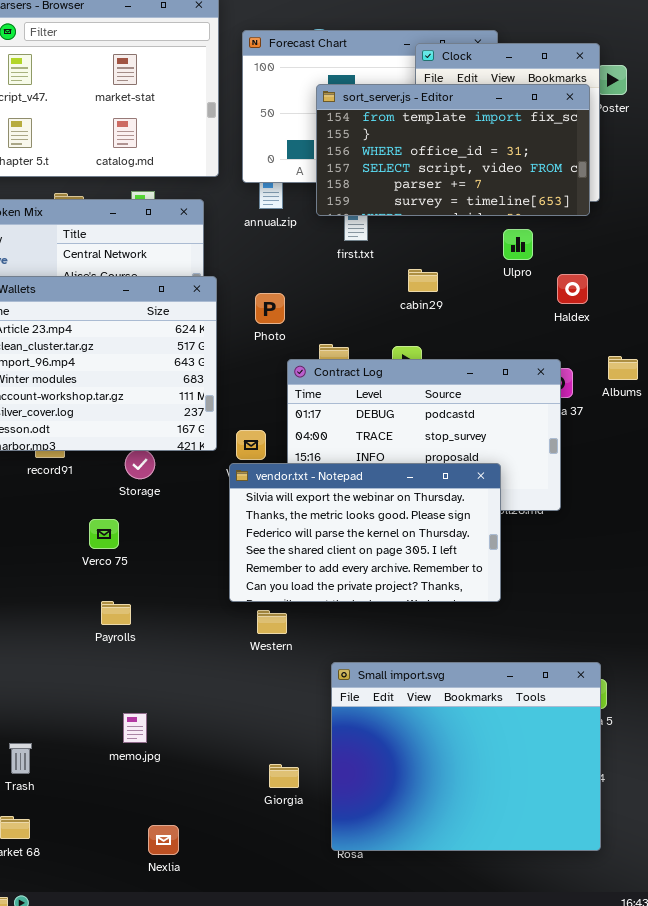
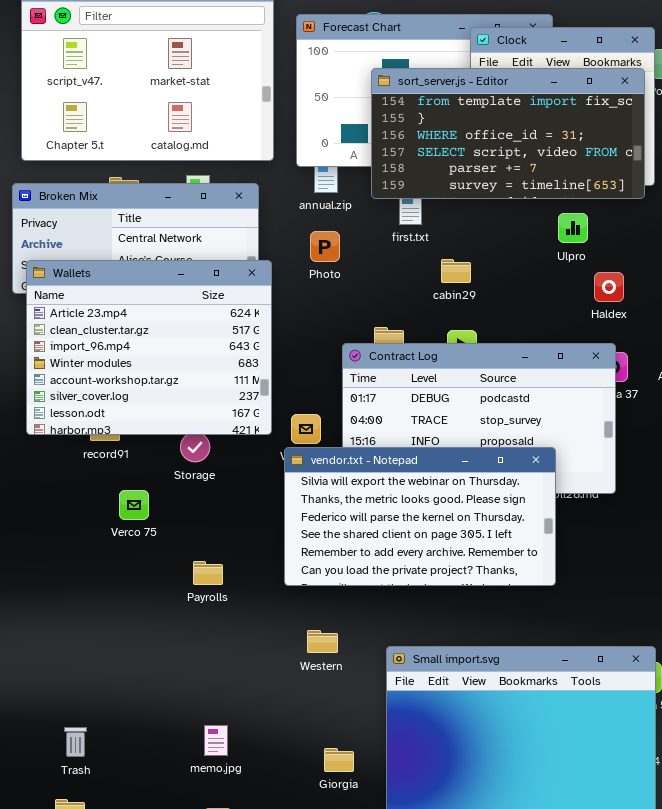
cabin29: [408,269,438,292] -> [441,259,471,283], moved
Haldex: [557,274,588,304] -> [594,272,624,302], moved
Photo: [255,293,285,324] -> [310,231,340,262], moved
Verco 75: [89,519,119,549] -> [119,490,149,520], moved
Payrolls: [101,601,131,625] -> [193,561,223,585], moved
Western: [257,610,287,634] -> [307,630,338,653], moved
memo.jpg: [123,713,147,743] -> [204,725,228,756], moved

